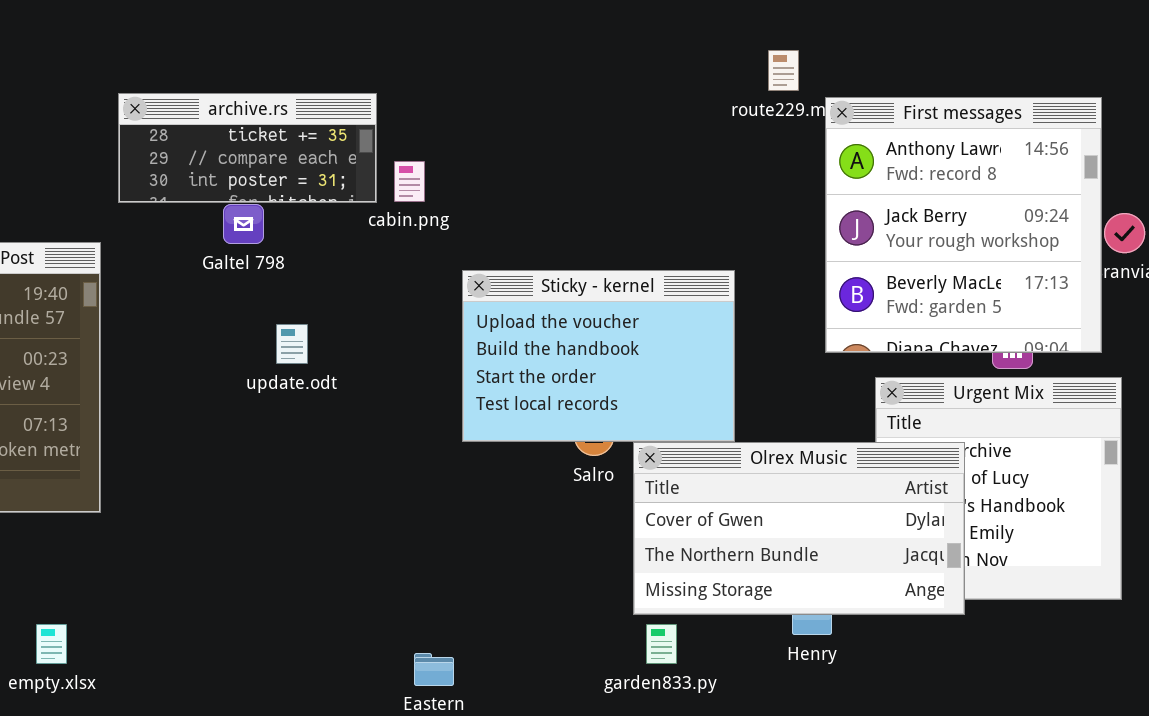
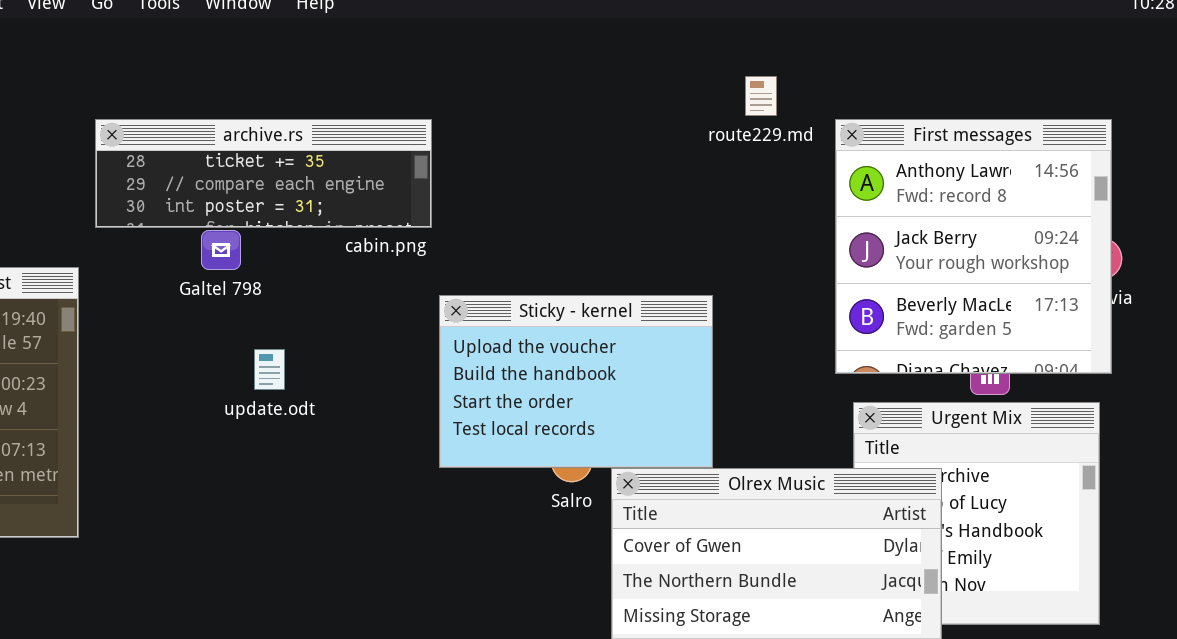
archive.rs: [118,93,377,203] -> [95,119,432,228], resized
First messages: [825,97,1102,353] -> [835,119,1112,374], moved

